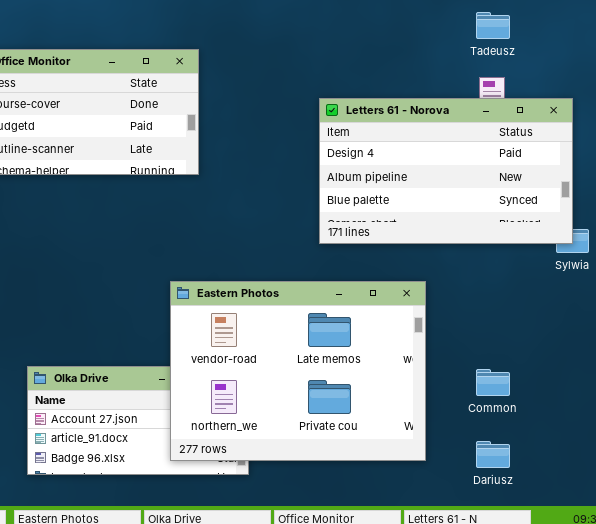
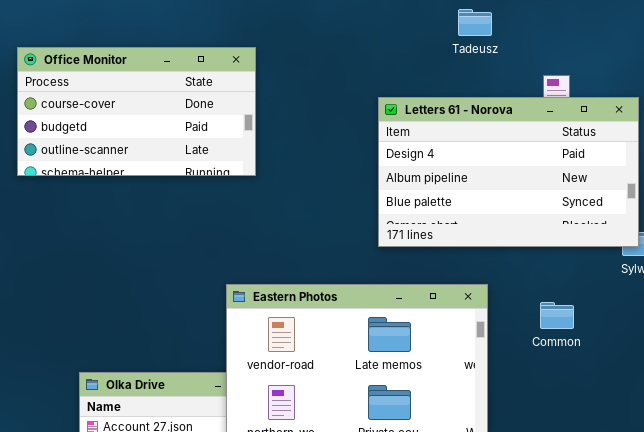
Tadeusz: [476,12,510,39] -> [458,9,492,36], moved
Common: [476,369,510,396] -> [540,302,574,329], moved

